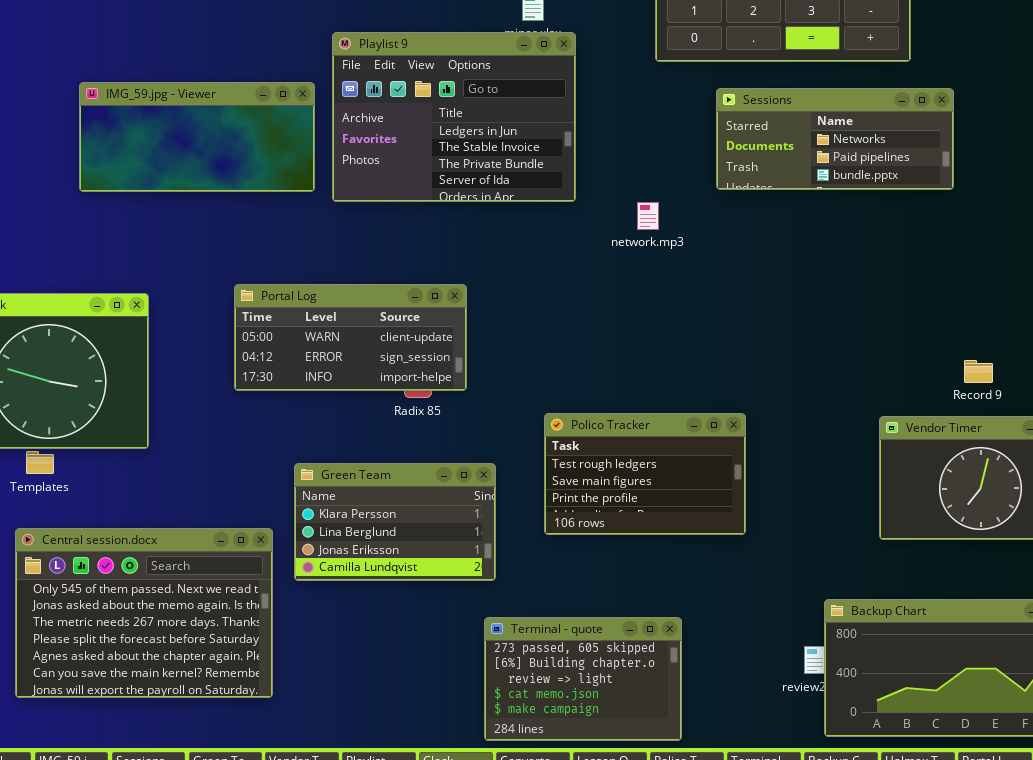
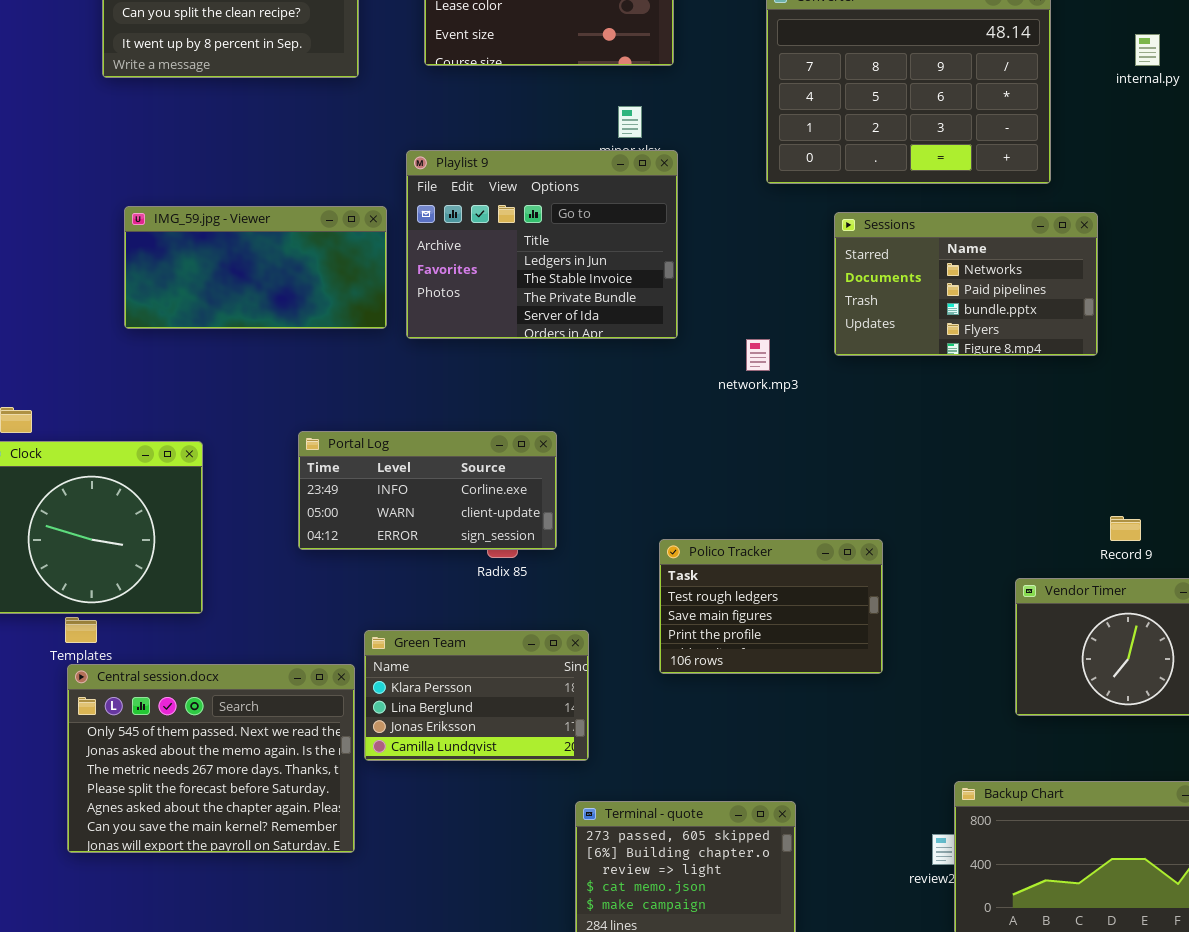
Sessions: [716,88,954,190] -> [834,212,1098,356], resized
Portal Log: [234,284,467,391] -> [298,431,557,550], scrolled up 1 row
Polico Tracker: [544,413,746,535] -> [659,539,883,674], moved
Central session.docx: [15,528,273,698] -> [67,664,355,853], moved

